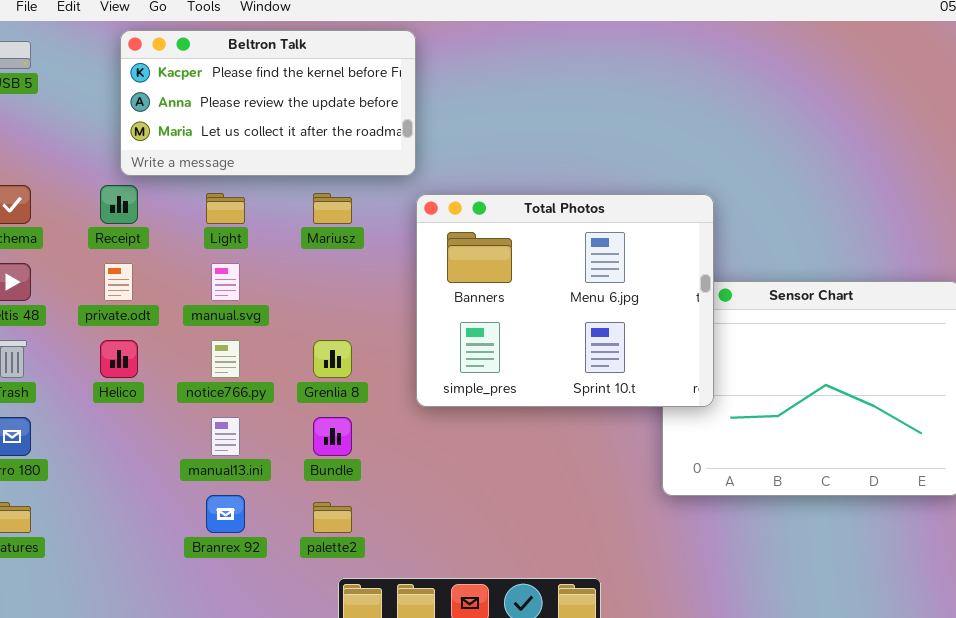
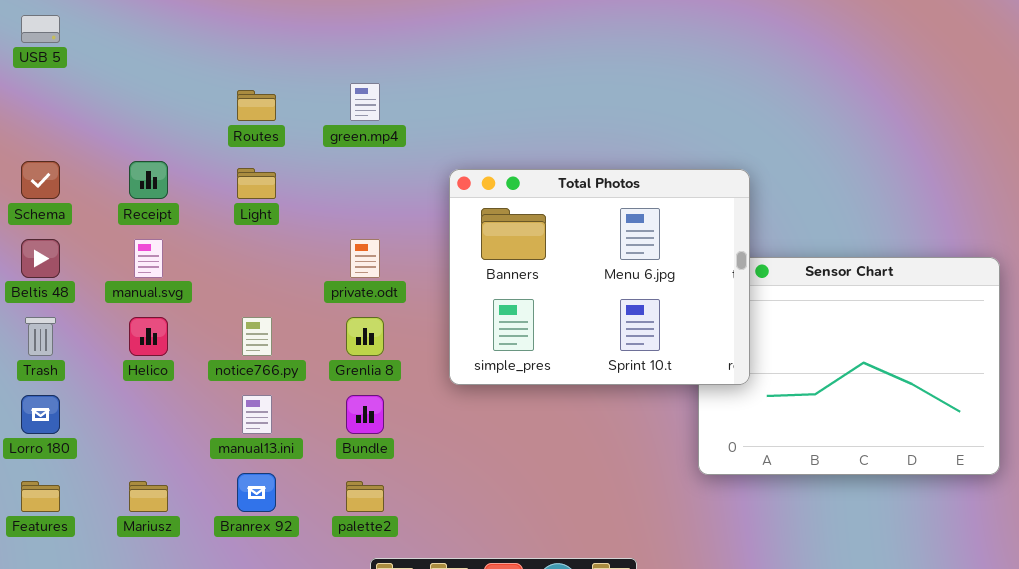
Beltron Talk: [120,30,416,176] -> none, closed
Mariusz: [313,193,352,224] -> [129,481,168,512], moved
private.odt: [104,263,133,301] -> [350,239,380,278], moved
manual.svg: [211,263,240,301] -> [134,239,163,278], moved

